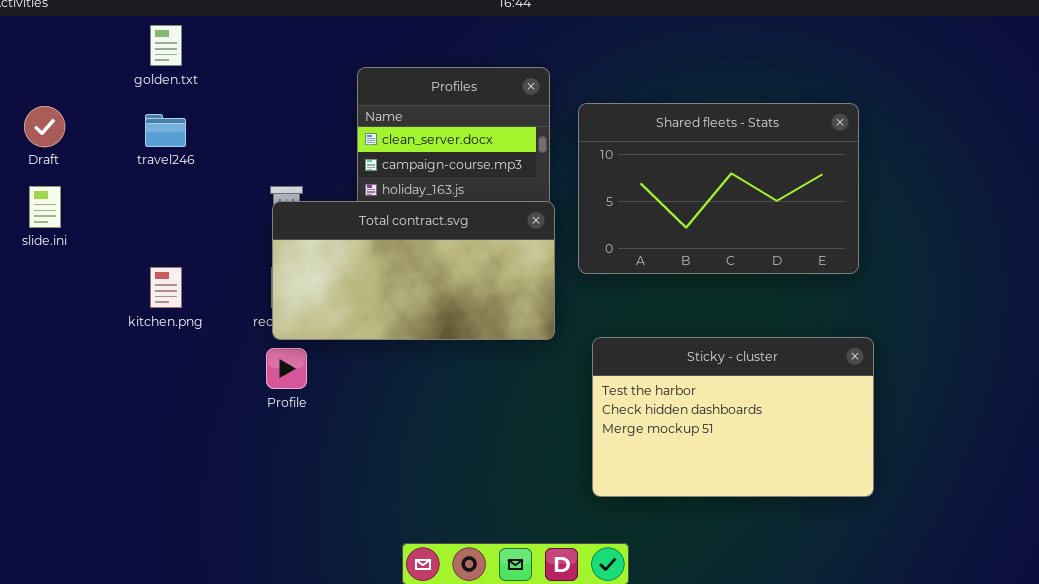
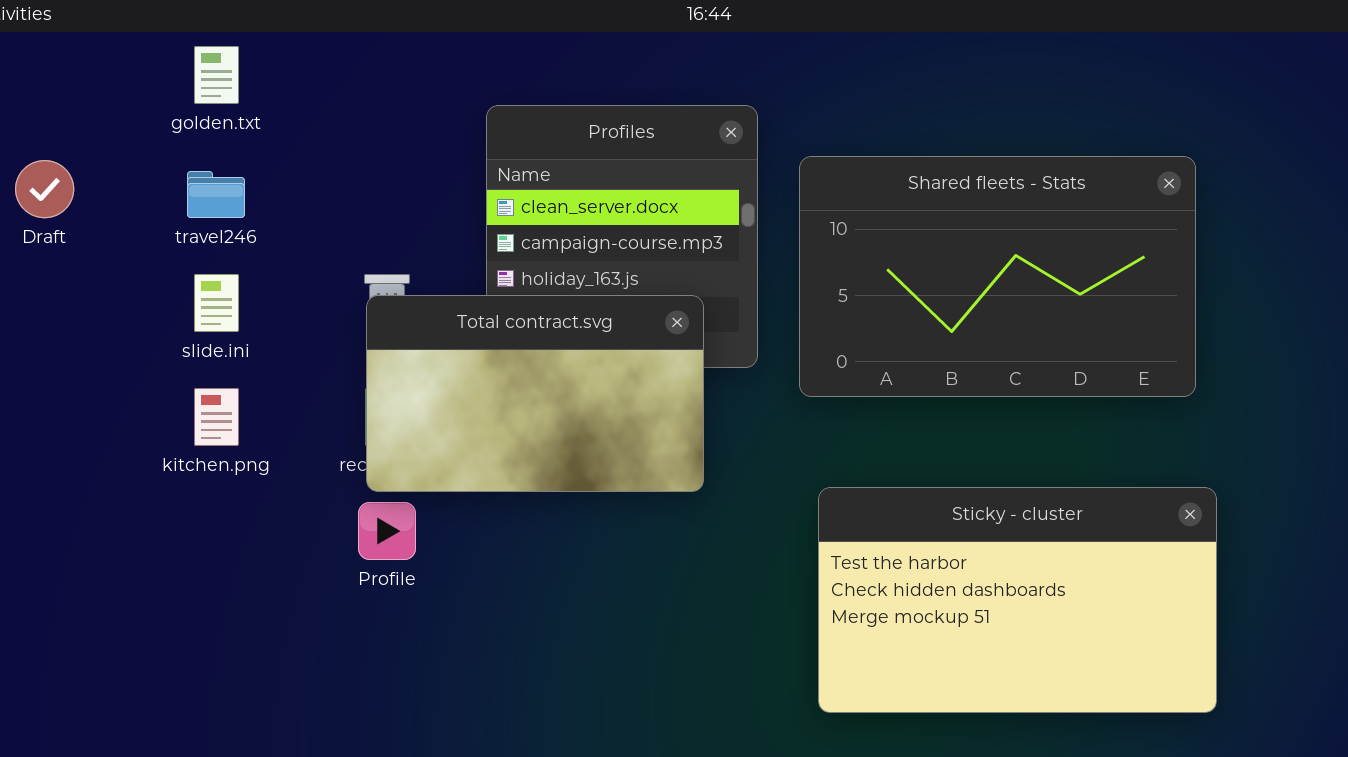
slide.ini: [29,186,61,228] -> [194,274,239,332], moved
Total contract.svg: [272,201,555,340] -> [366,295,704,492], resized

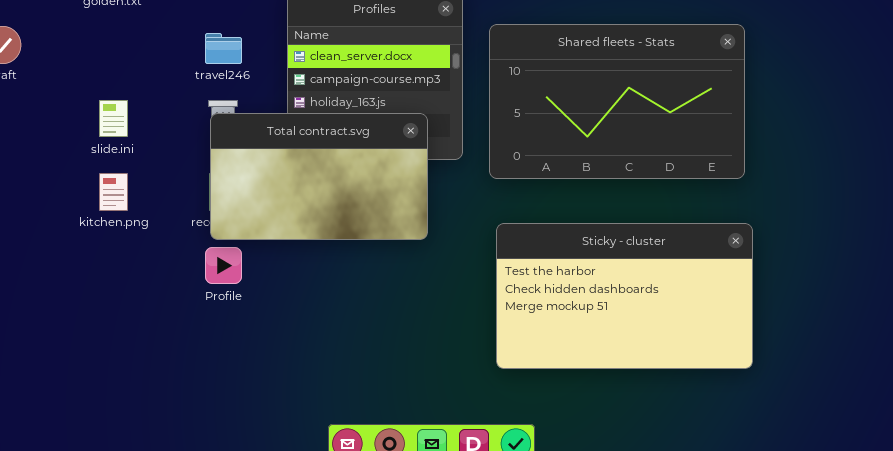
travel246: [187,171,245,218] -> [205,33,242,64], moved
Sticky - cluster: [818,487,1217,713] -> [496,223,753,369], moved

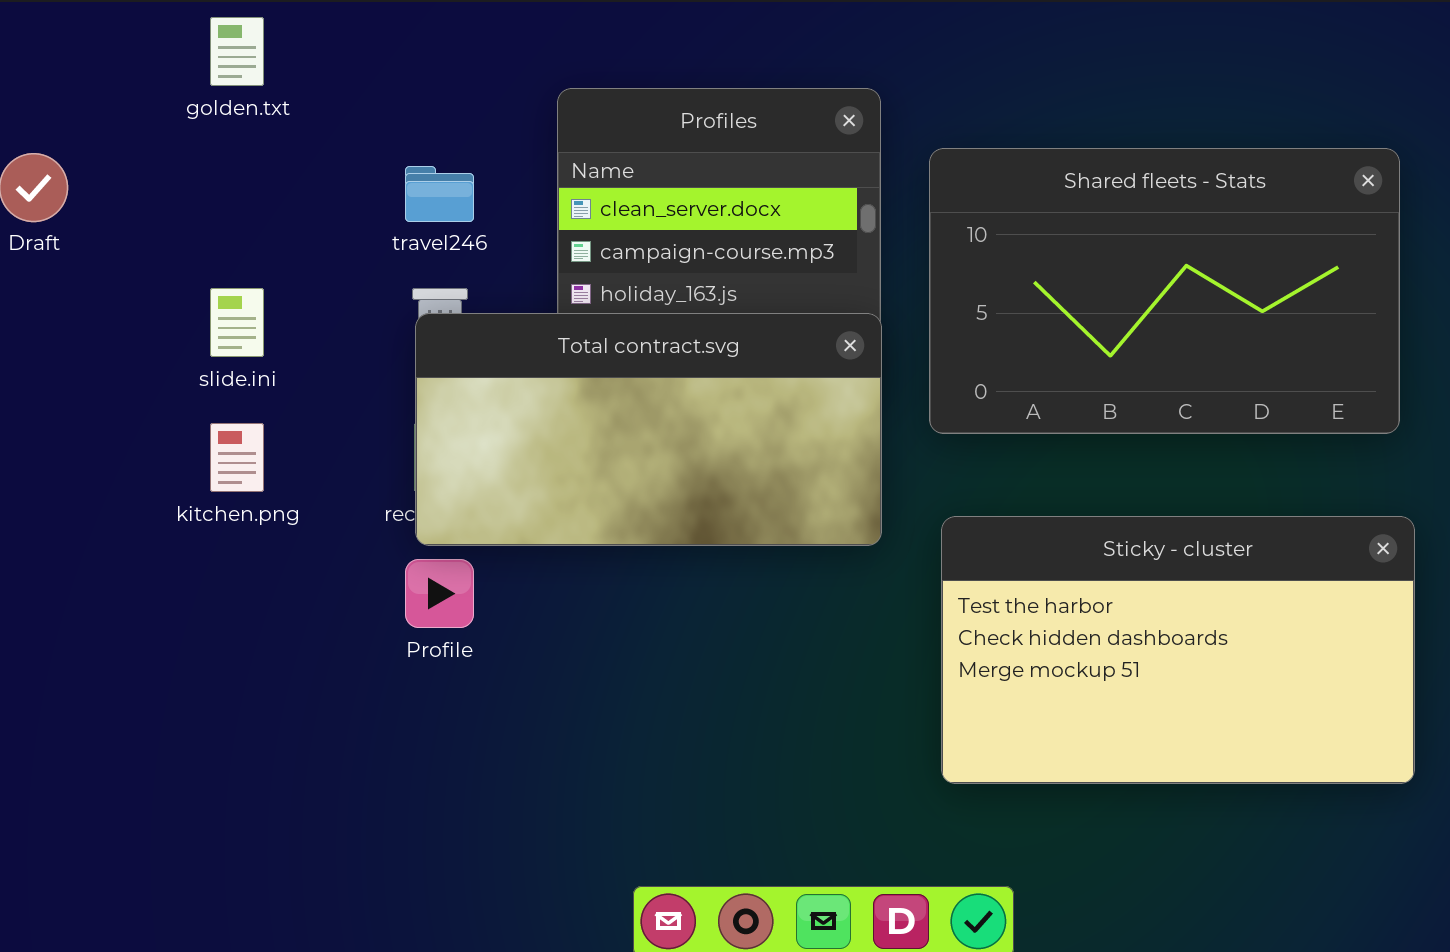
Total contract.svg: [210,113,428,240] -> [415,313,882,546], resized

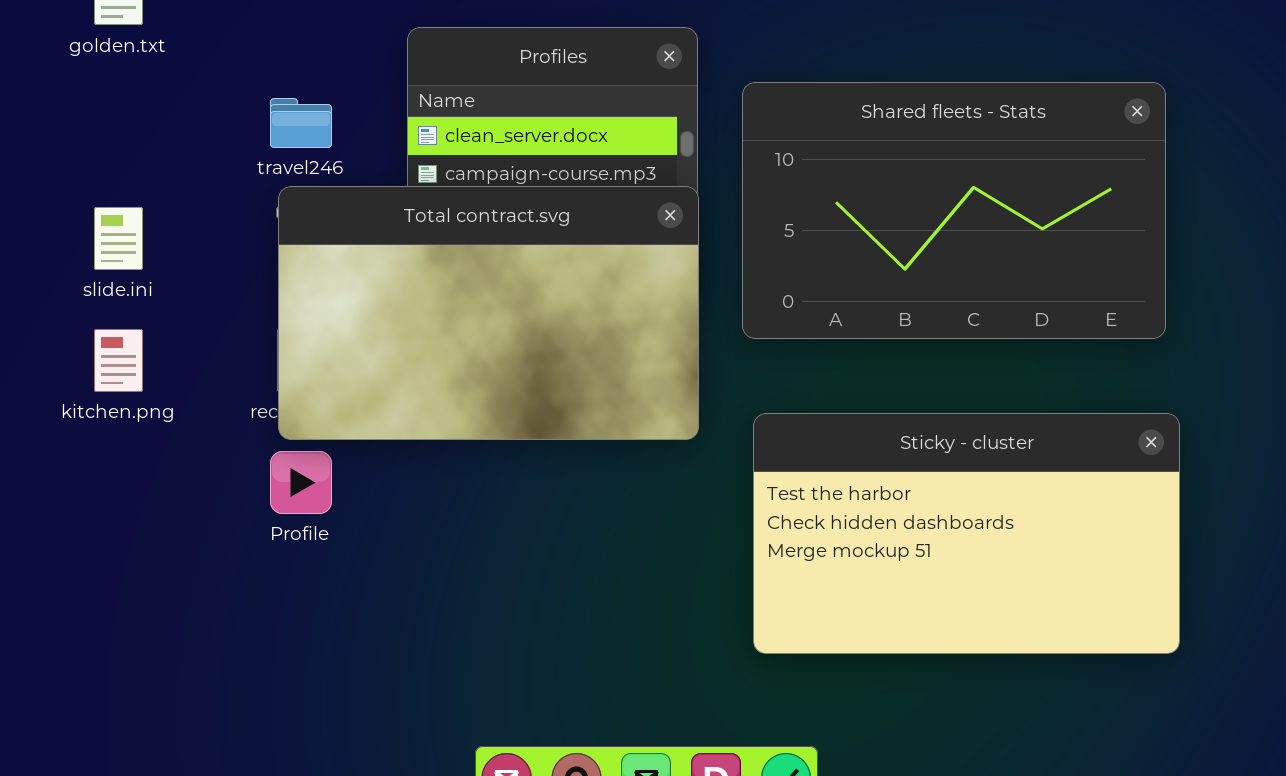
Total contract.svg: [415,313,882,546] -> [278,186,699,440], resized

